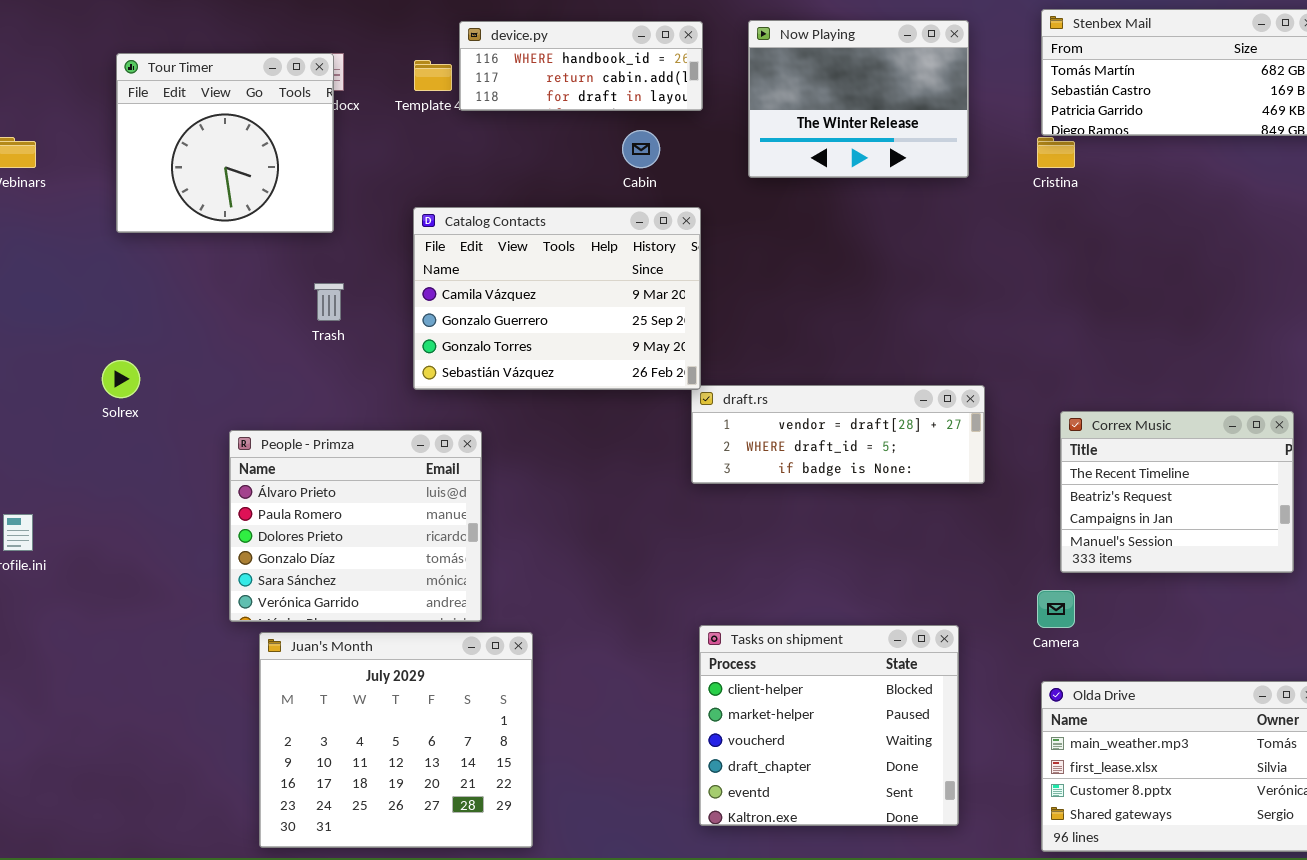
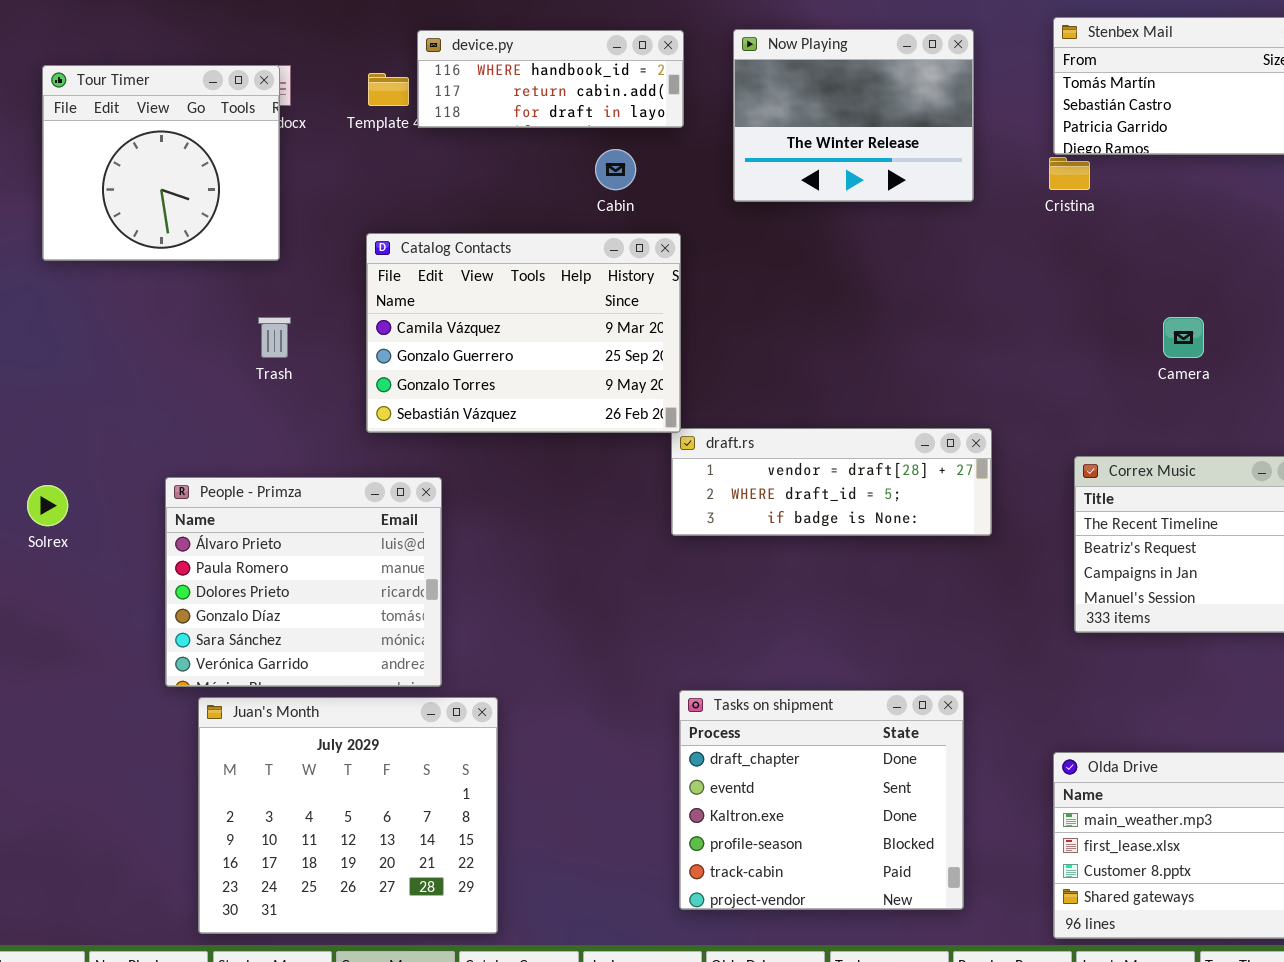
Solrex: [102,360,140,398] -> [27,485,68,526], moved
Camera: [1037,590,1075,628] -> [1163,317,1204,358], moved
Tasks on shipment: [699,625,959,826] -> [679,690,964,910], scrolled down 3 rows

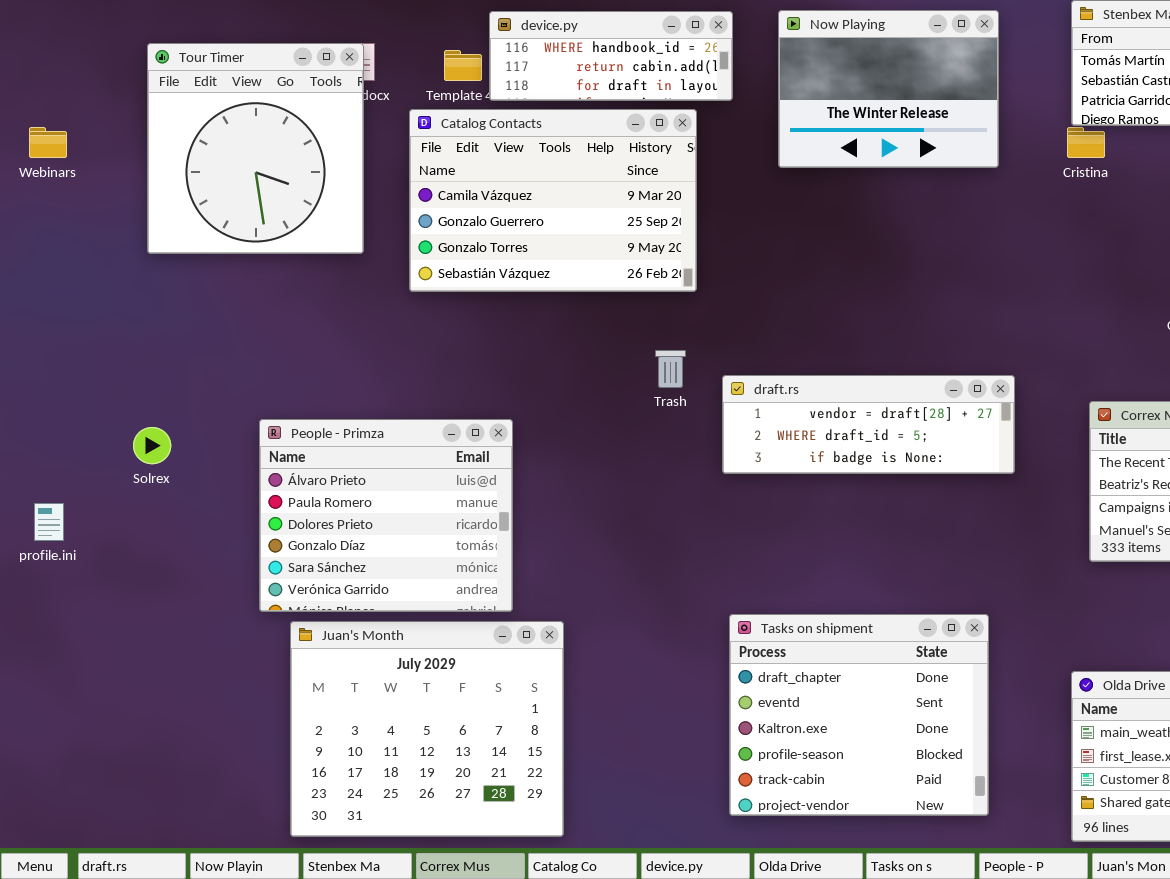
Tour Timer: [42,65,280,261] -> [147,43,364,254], resized
Catalog Contacts: [366,233,681,433] -> [409,109,697,292], moved
Trash: [258,317,291,358] -> [655,350,686,388], moved

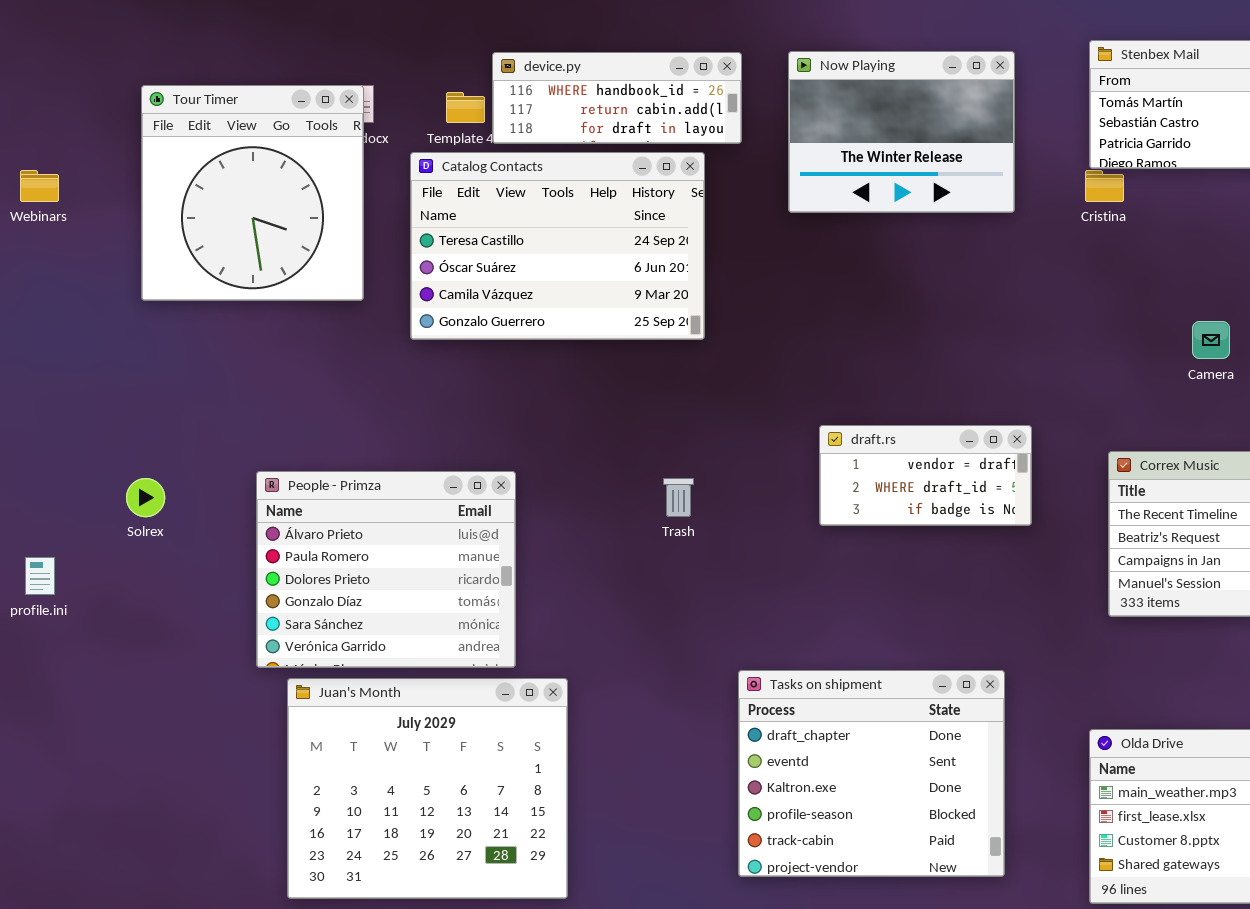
Catalog Contacts: [409,109,697,292] -> [410,152,705,340], scrolled up 2 rows
Trash: [655,350,686,388] -> [663,478,694,517], moved
draft.rs: [722,375,1015,474] -> [819,425,1032,526], resized

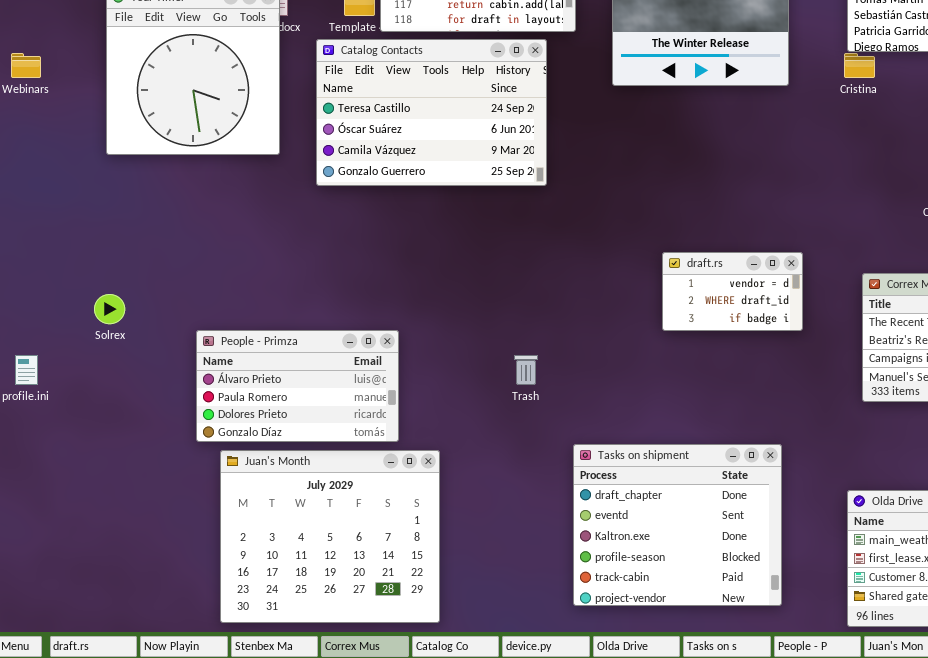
draft.rs: [819,425,1032,526] -> [662,252,803,331], resized
People - Primza: [256,471,516,668] -> [196,330,399,442], resized
Trash: [663,478,694,517] -> [514,355,538,385], moved

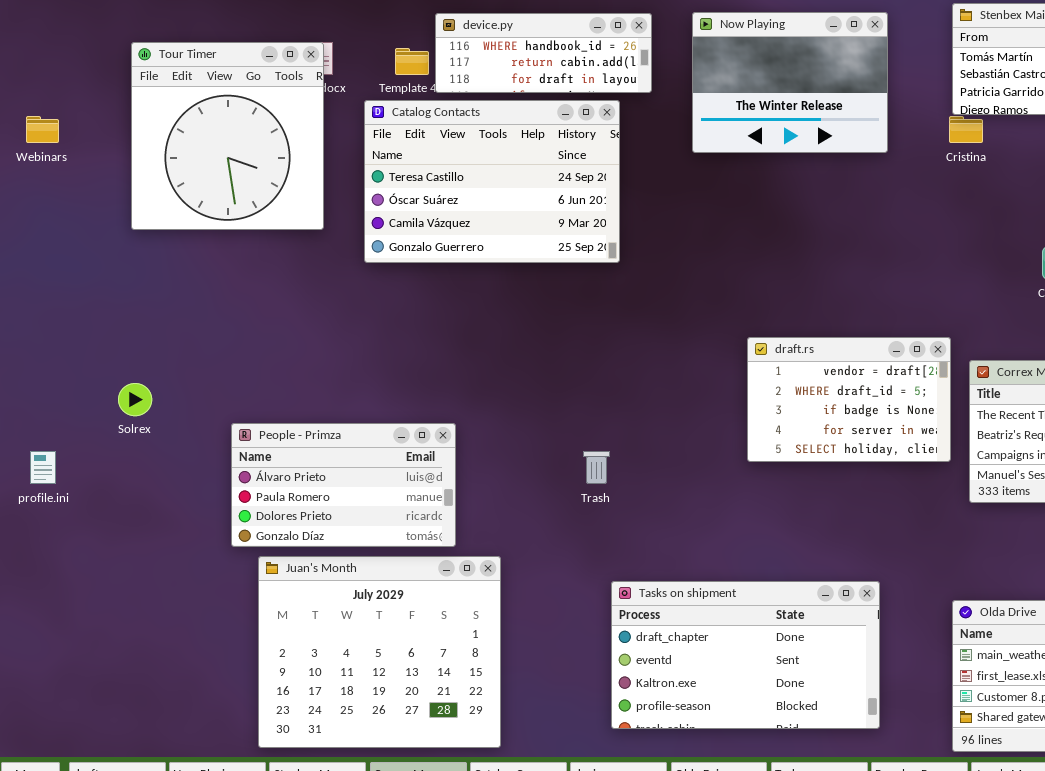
draft.rs: [662,252,803,331] -> [747,337,951,462], resized
Tasks on shipment: [573,444,782,606] -> [611,581,880,729], resized

